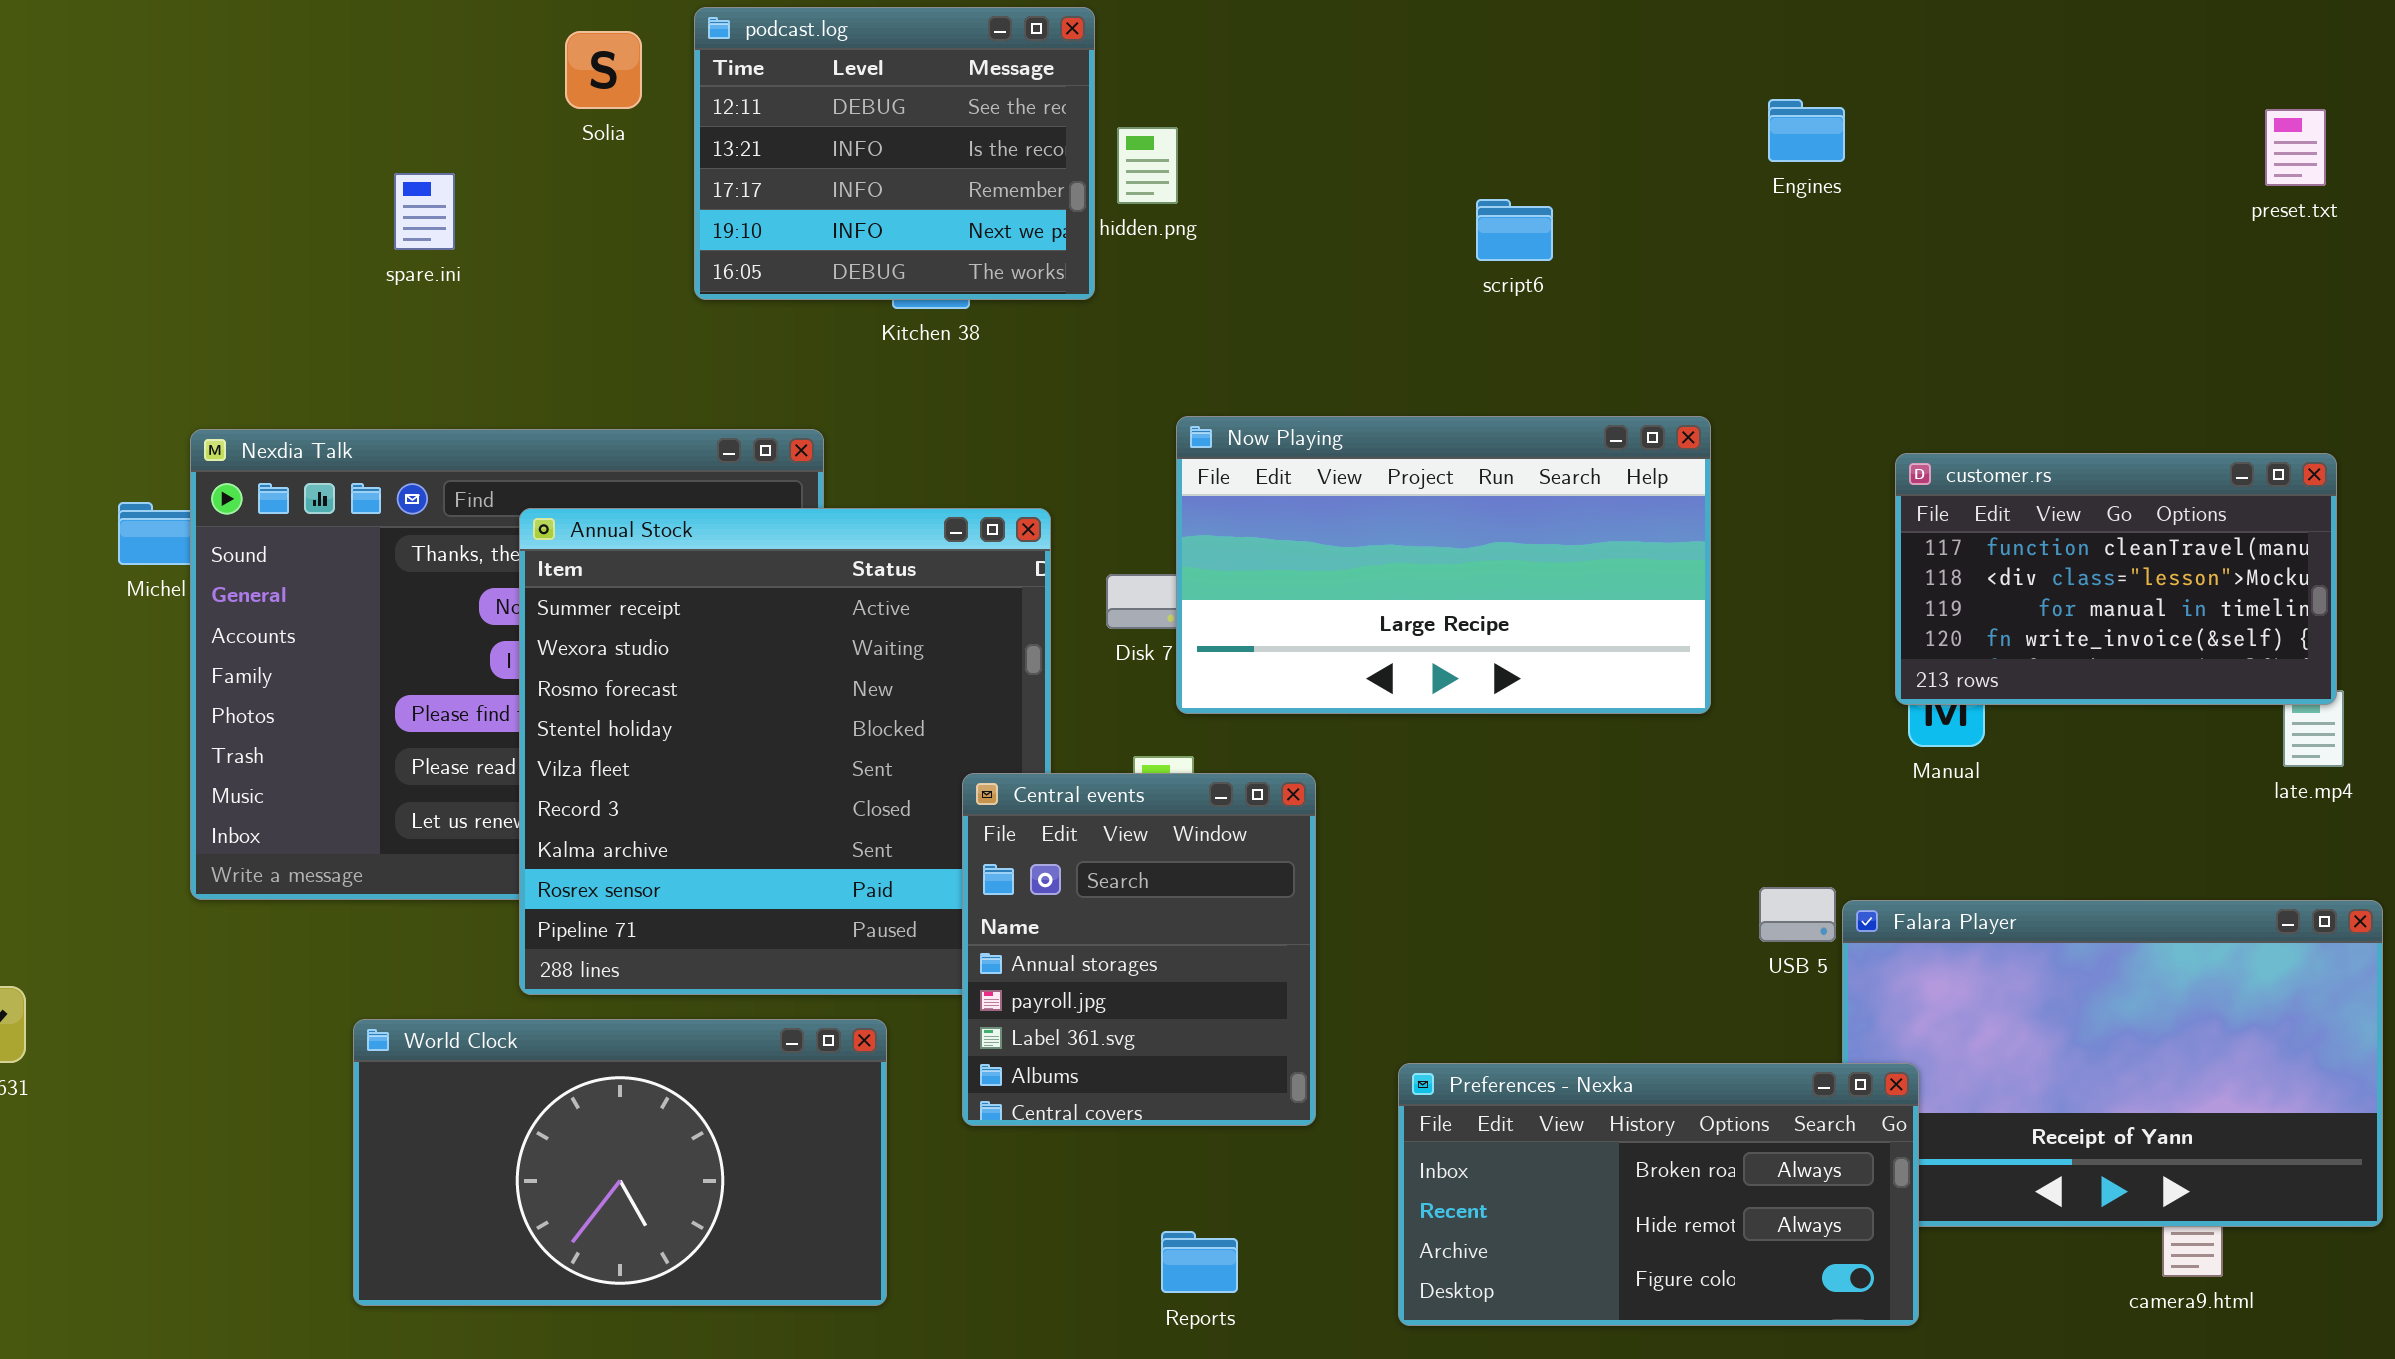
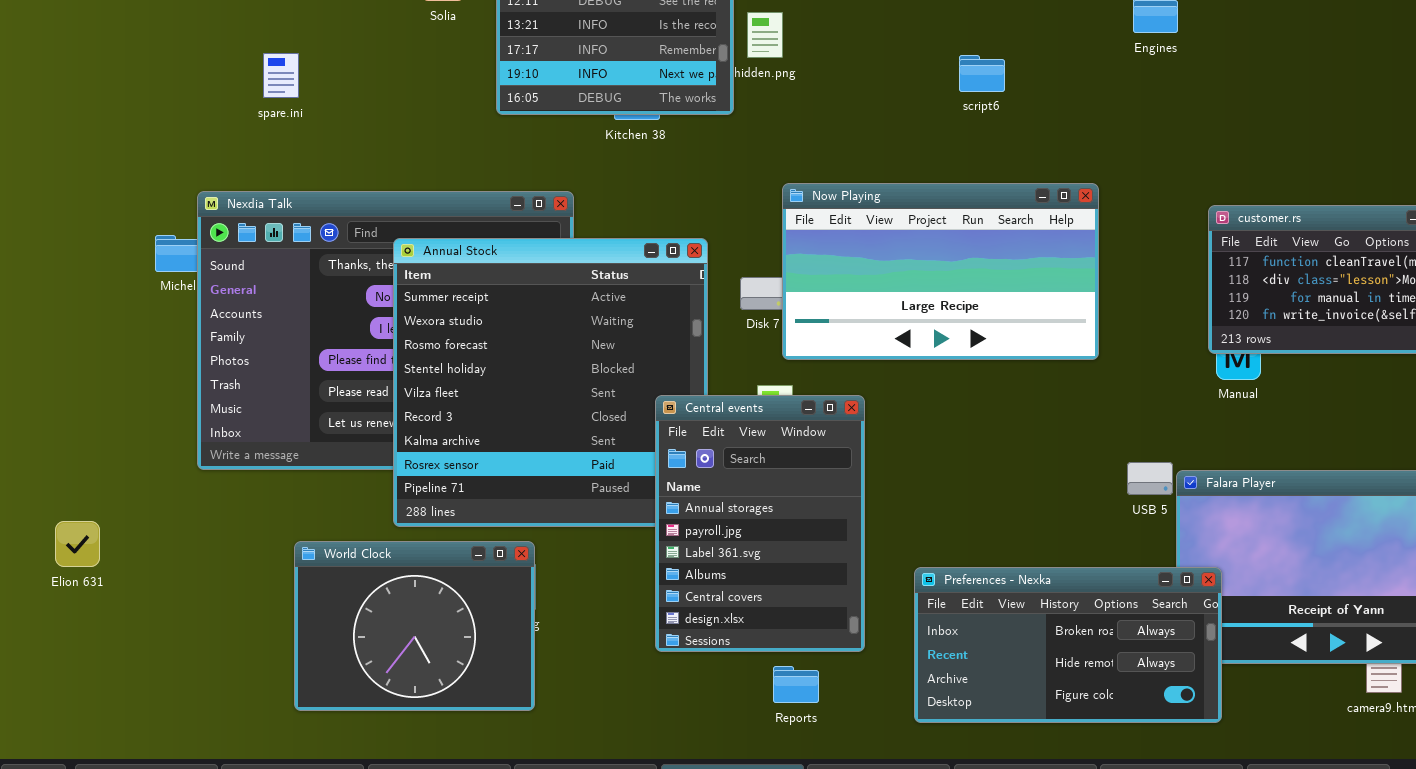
spare.ini: [394,173,455,250] -> [263,53,299,98], moved
Central events: [962,773,1316,1126] -> [655,395,865,652], resized
World Clock: [353,1019,887,1306] -> [294,541,535,711], resized

